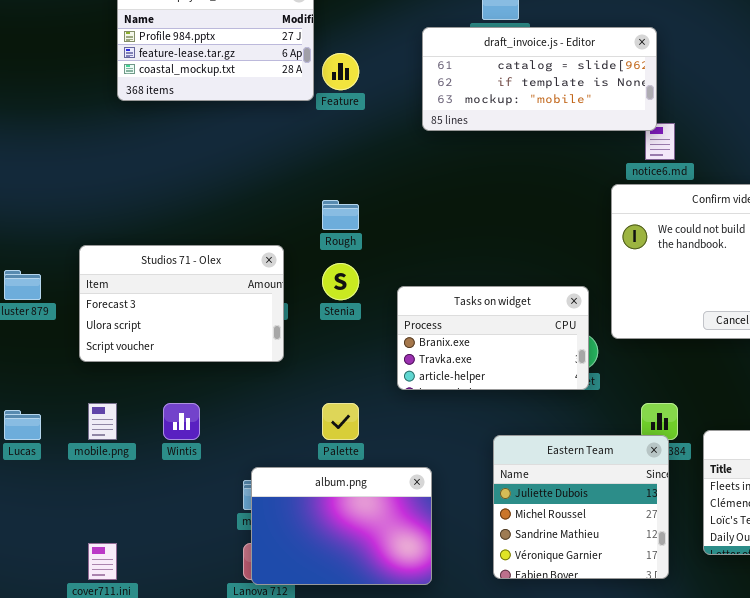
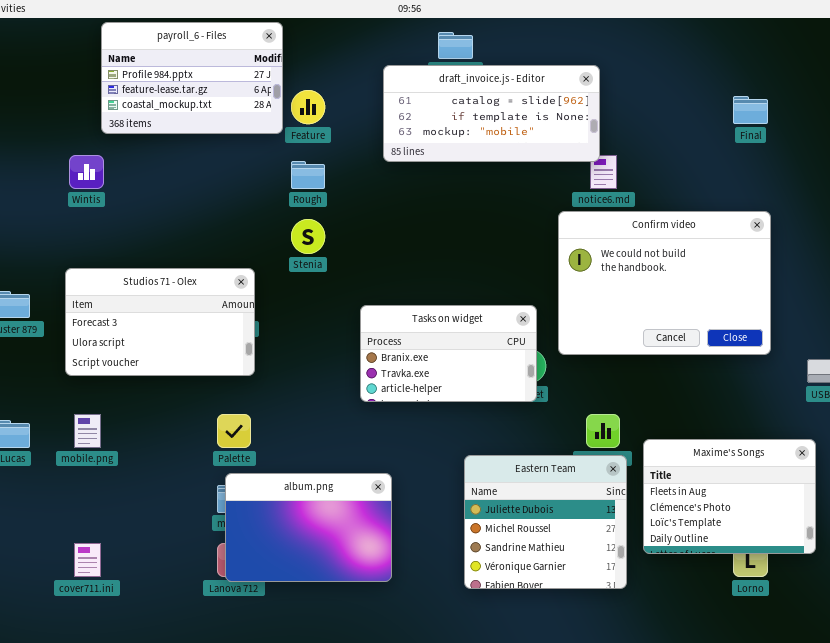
Rough: [322,200,359,230] -> [291,161,325,189], moved
Stenia: [322,263,359,300] -> [291,219,325,254], moved
Wintis: [163,403,200,440] -> [69,155,104,189], moved
Palette: [322,403,359,440] -> [217,414,251,448], moved
Eastern Team: [493,435,669,579] -> [464,455,627,589], moved

